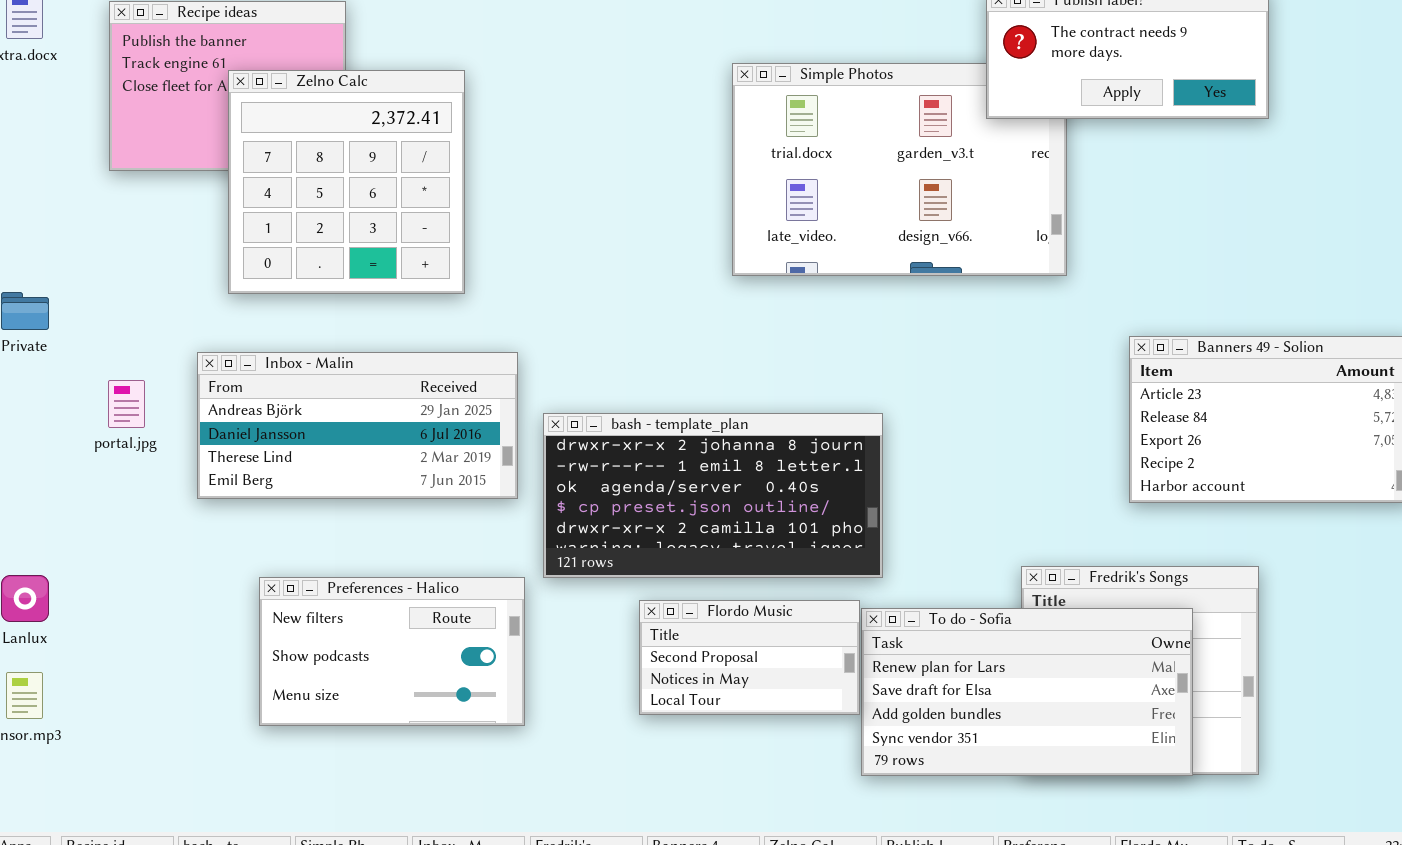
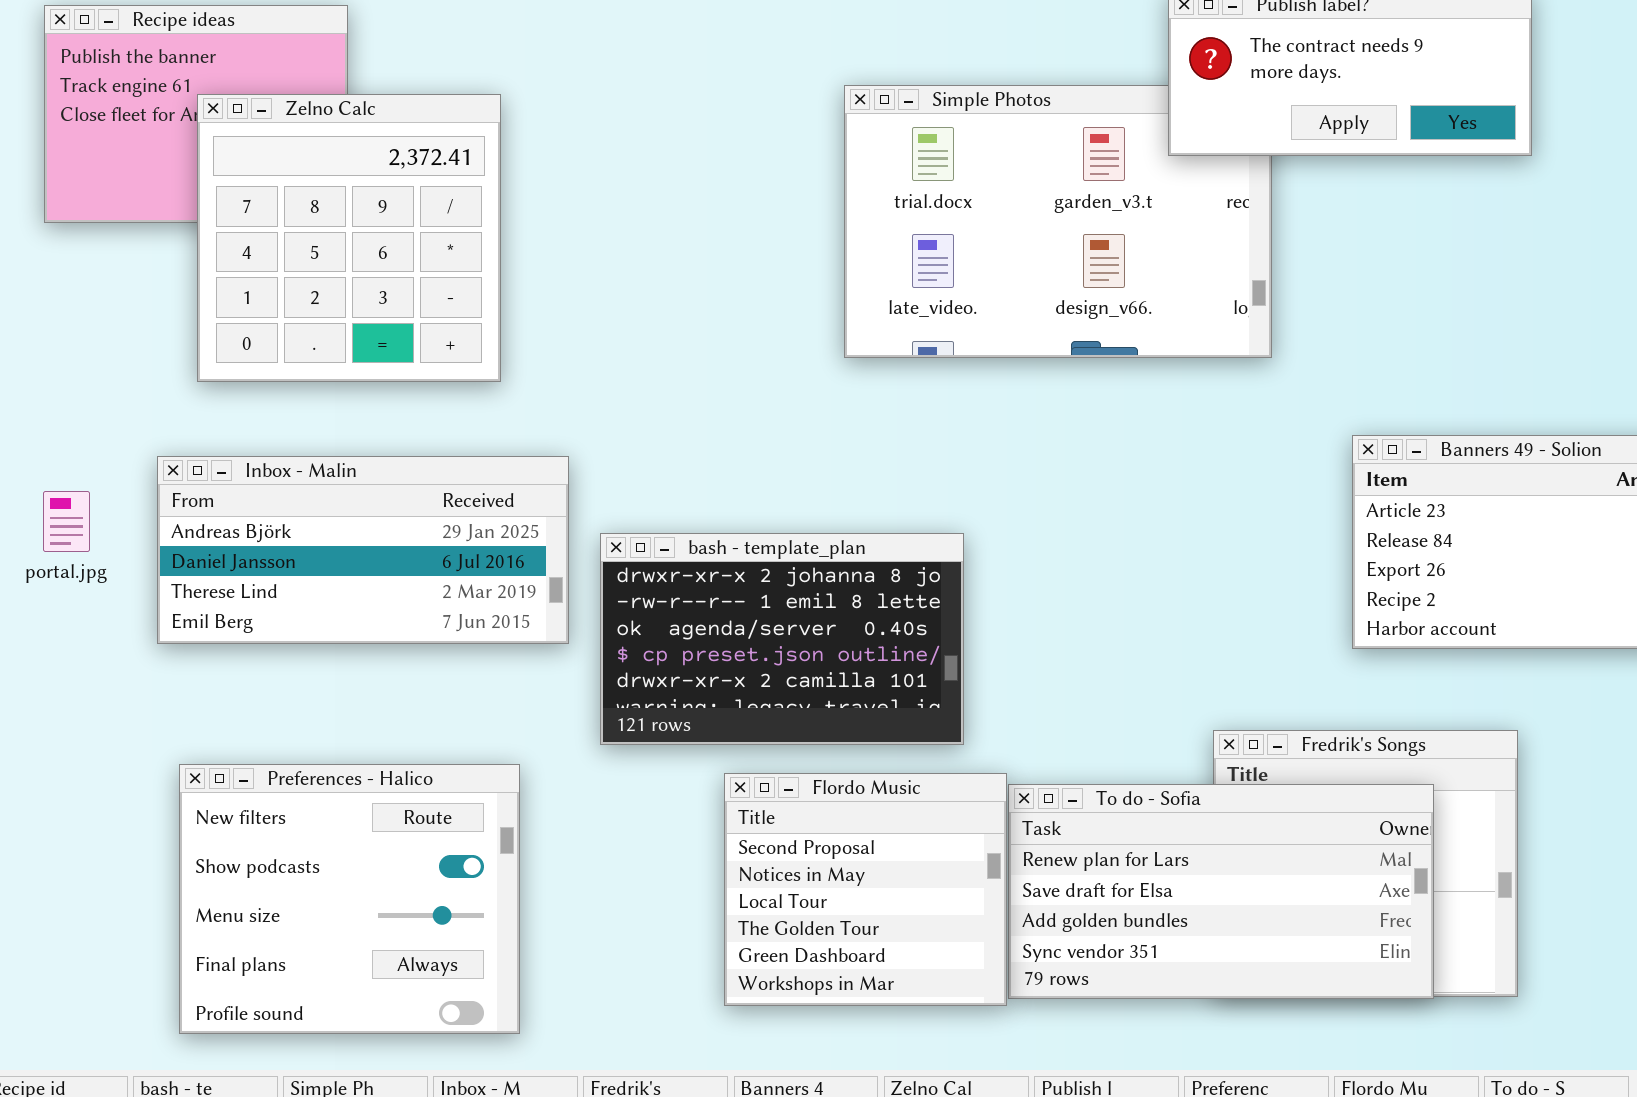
bash - template_plan: [543,413,883,578] -> [600,533,964,745], resized
Preferences - Halico: [259,577,525,726] -> [179,764,520,1034], moved, resized
Flordo Music: [639,600,860,715] -> [724,773,1007,1006], resized

